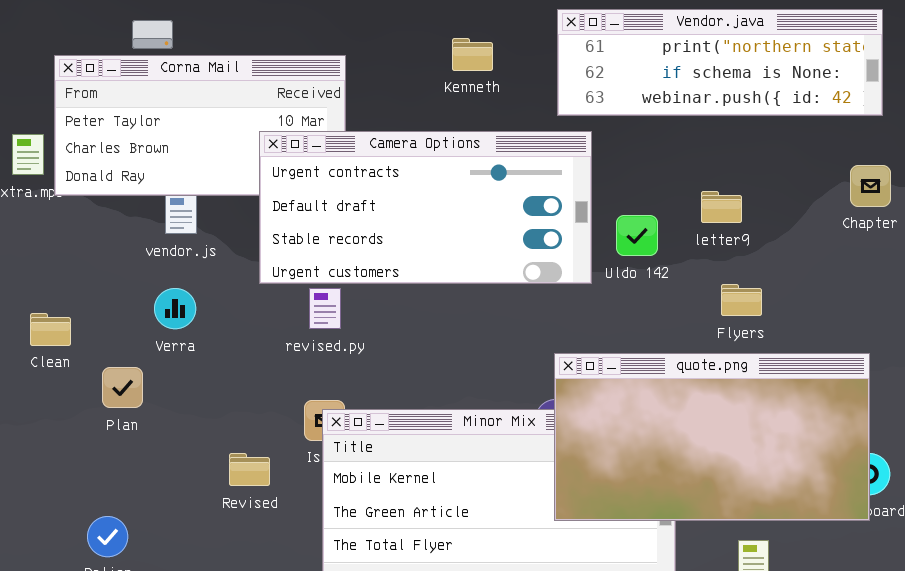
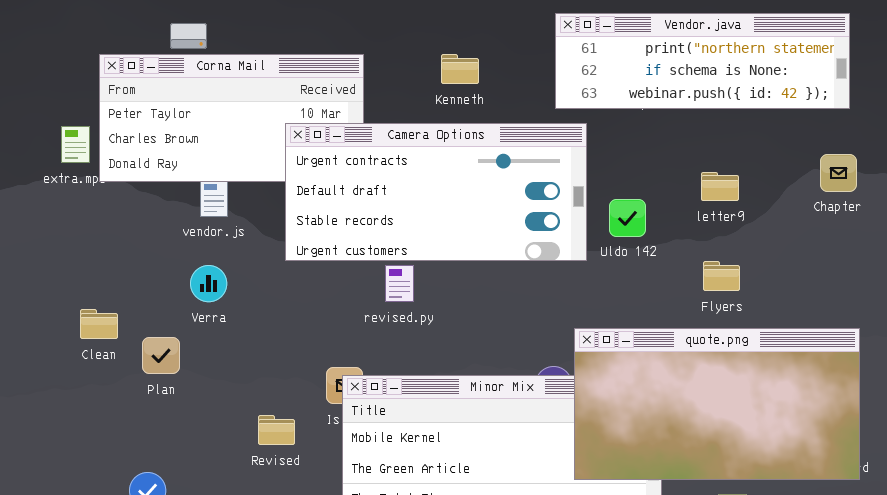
Kenneth: [452,38,493,71] -> [441,54,479,84], moved
letter9: [701,191,742,223] -> [701,172,739,201], moved
revised.py: [309,288,341,329] -> [385,265,414,302], moved
Clean: [30,313,71,346] -> [80,309,118,339], moved
quote.png: [554,353,870,521] -> [574,328,860,480], moved

